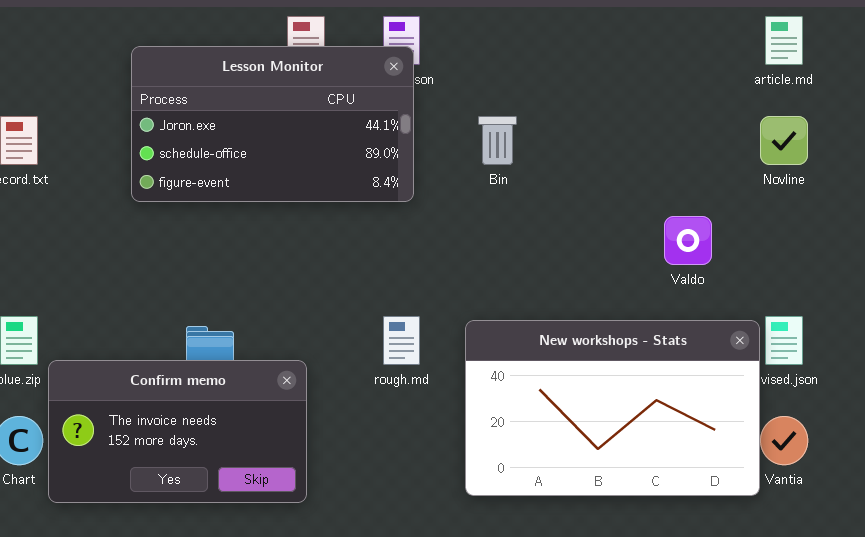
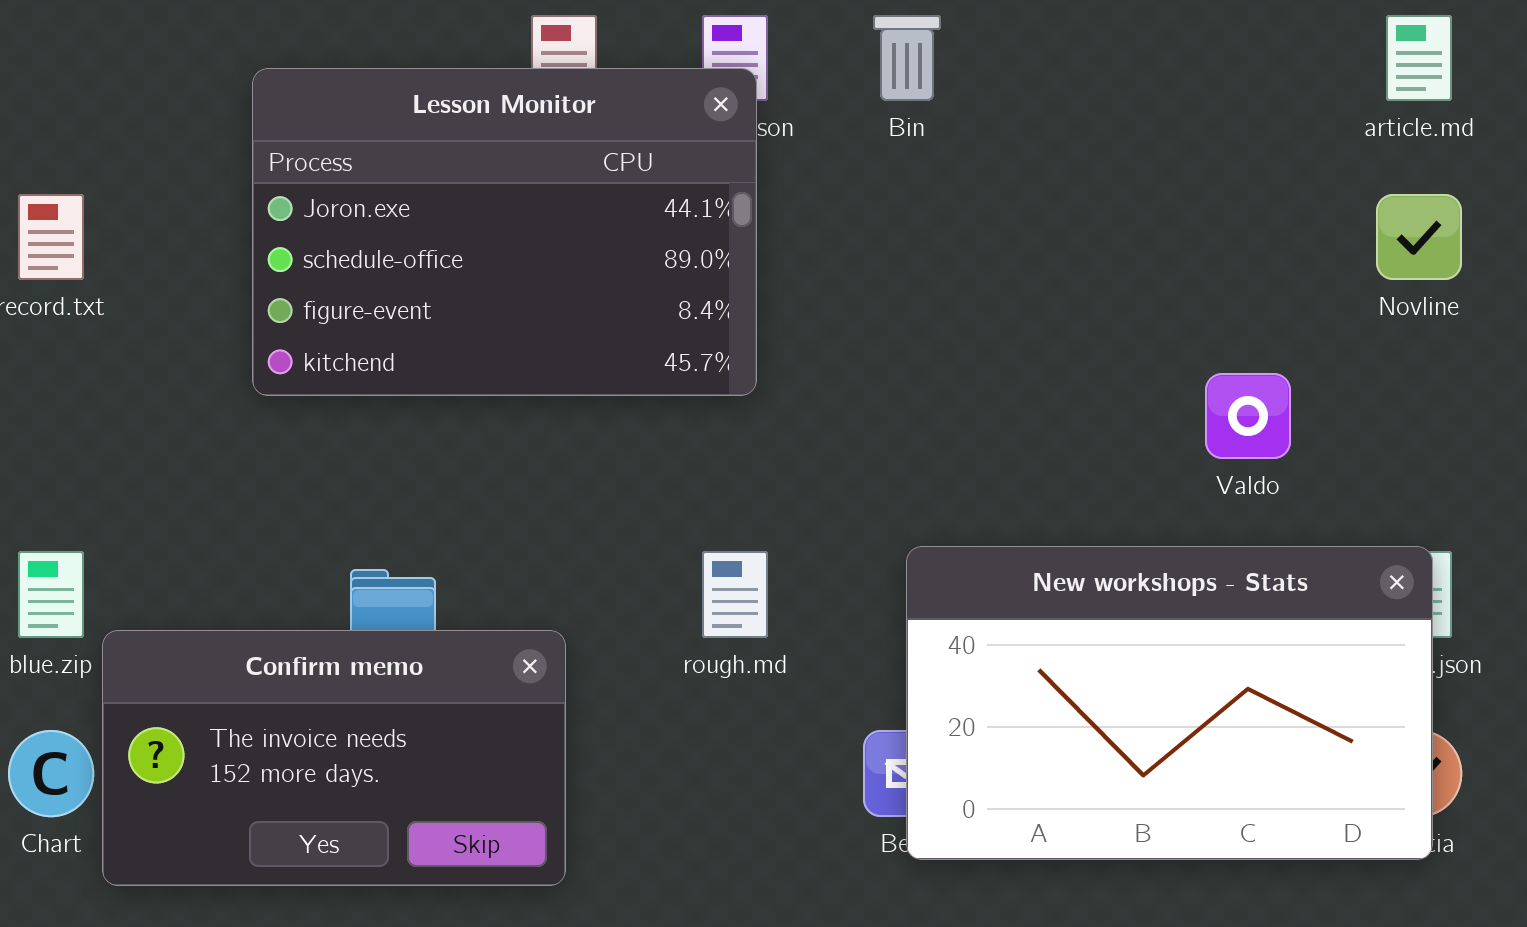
Lesson Monitor: [131,46,414,202] -> [252,68,757,396], resized
Bin: [478,116,517,165] -> [873,15,941,101], moved
New workshops - Stats: [465,320,760,496] -> [906,546,1433,860], moved

